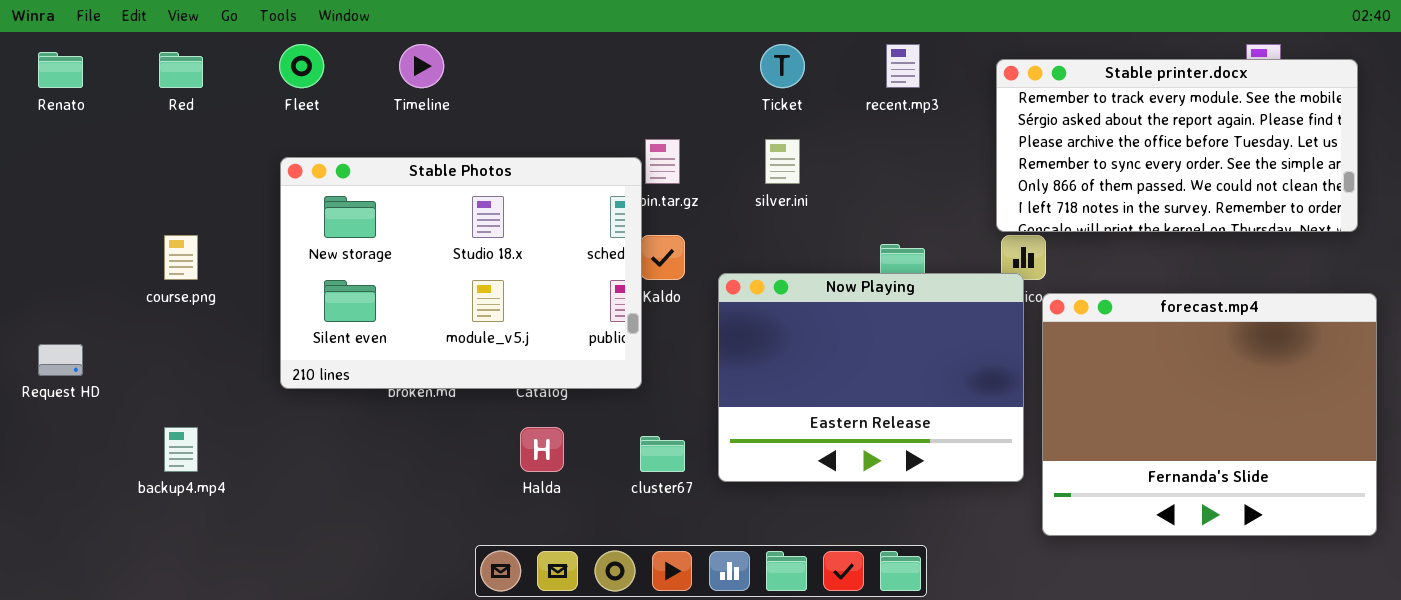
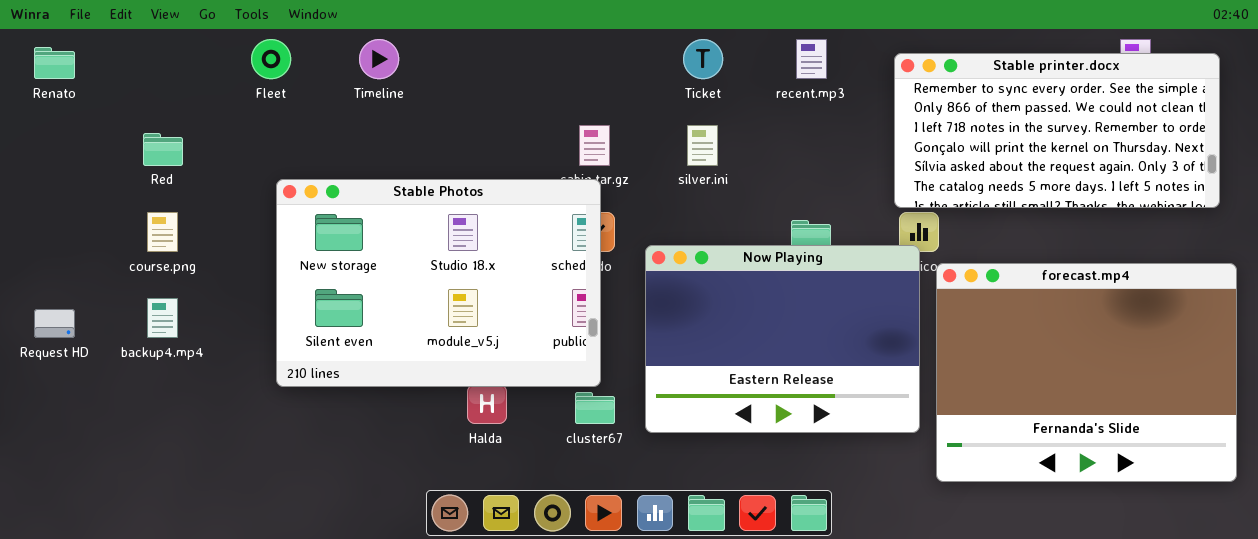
Red: [159,52,203,88] -> [143,133,183,166], moved
Stable printer.docx: [996,59,1358,232] -> [894,53,1220,208], scrolled down 3 rows
Stable Photos: [280,157,642,389] -> [276,179,601,387], moved
backup4.mp4: [164,427,198,472] -> [147,298,178,338], moved

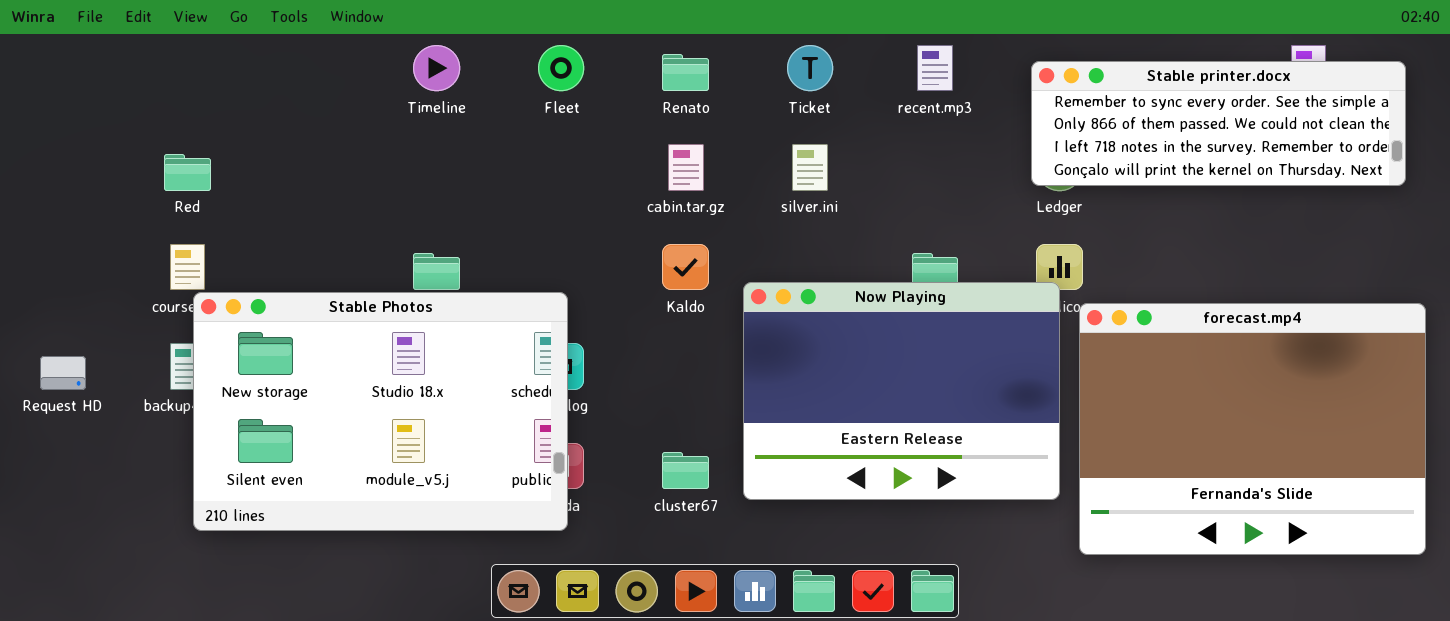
Fleet: [251,39,291,79] -> [538,45,584,91], moved
Renato: [34,47,75,79] -> [662,54,709,91], moved
Stable printer.docx: [894,53,1220,208] -> [1031,61,1406,186], resized
Stable Photos: [276,179,601,387] -> [193,292,568,531], moved

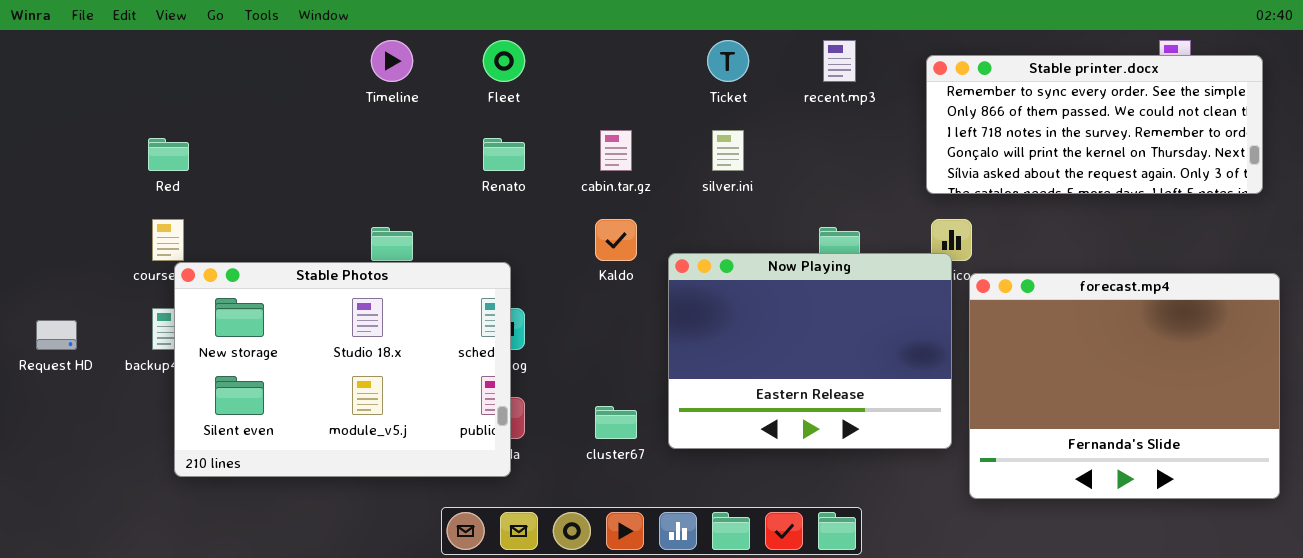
Renato: [662,54,709,91] -> [483,138,525,171], moved
Stable printer.docx: [1031,61,1406,186] -> [926,55,1263,194], resized

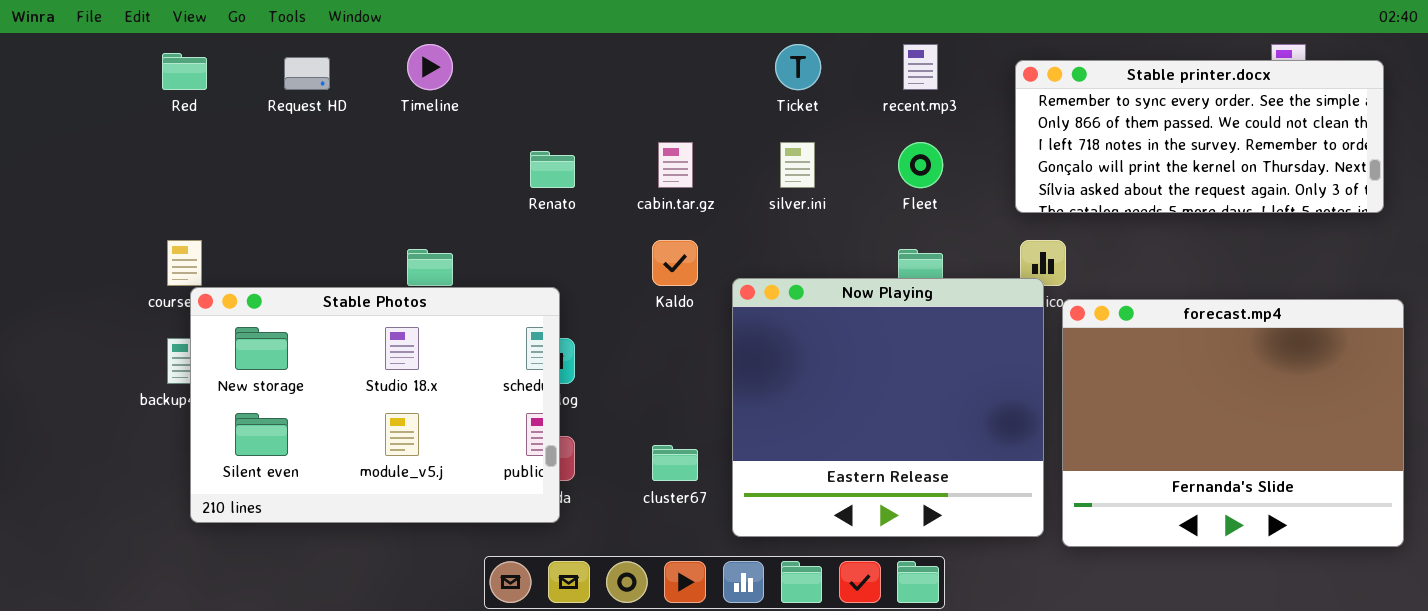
Fleet: [483,40,525,82] -> [898,142,943,188], moved
Red: [148,138,189,171] -> [162,53,207,90], moved
Now Playing: [668,253,952,449] -> [732,278,1044,537], resized
Request HD: [36,320,77,350] -> [284,57,330,90], moved

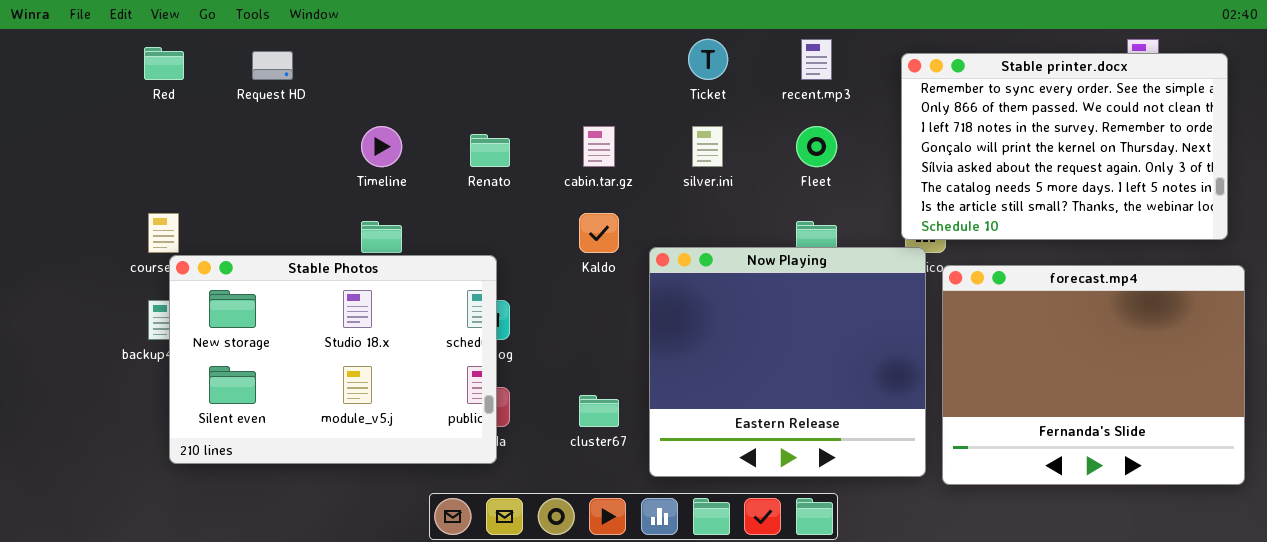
Timeline: [407,44,453,90] -> [361,126,402,167], moved
Stable printer.docx: [1015,60,1384,213] -> [901,53,1228,240], resized

